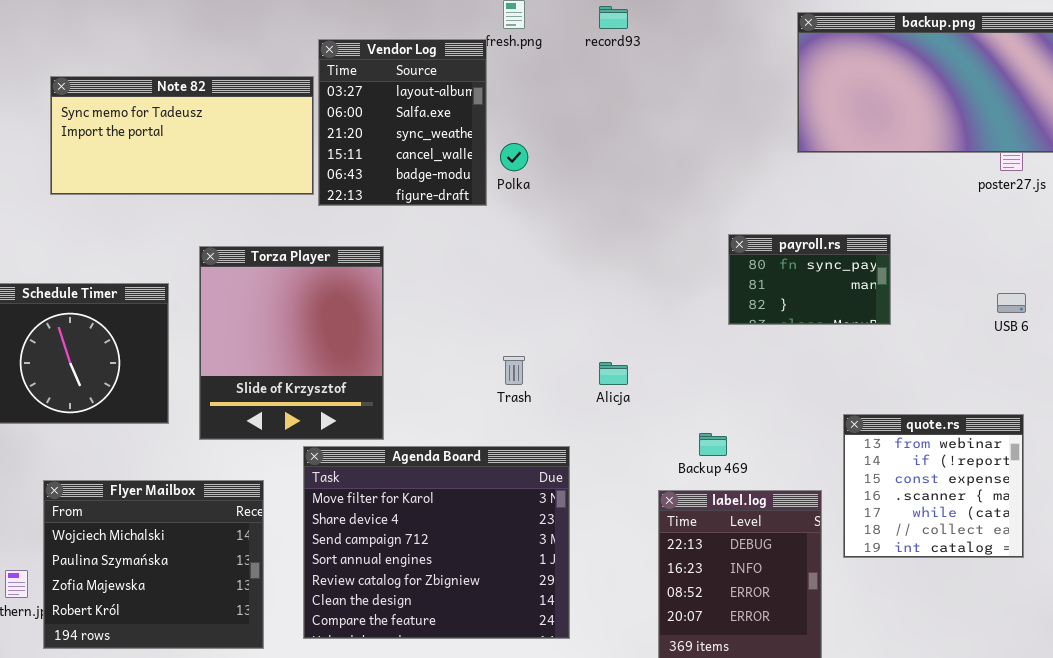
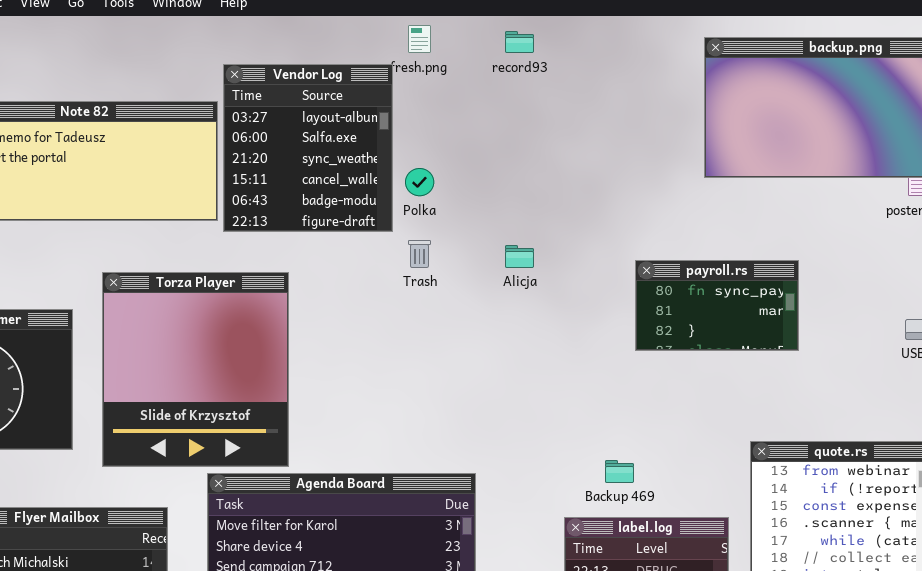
Trash: [503,356,525,385] -> [408,240,431,268], moved
Alicja: [599,362,628,385] -> [505,245,534,268], moved

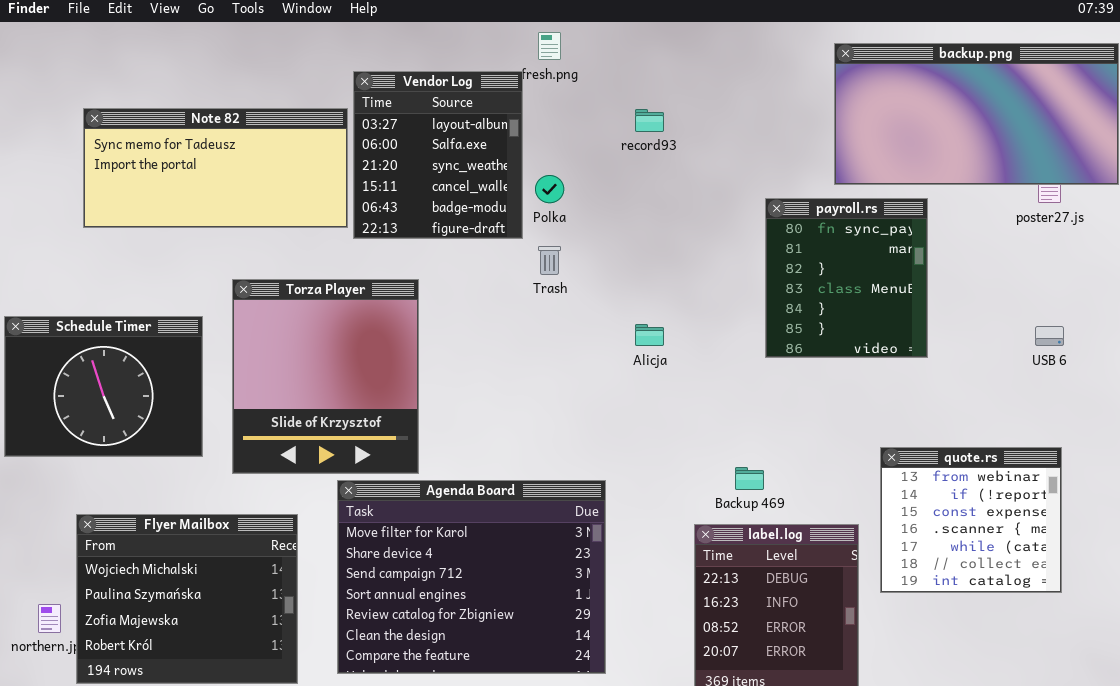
record93: [505,31,534,53] -> [635,109,664,132], moved
Alicja: [505,245,534,268] -> [635,324,664,346], moved
payroll.rs: [635,260,799,351] -> [765,198,928,358], resized

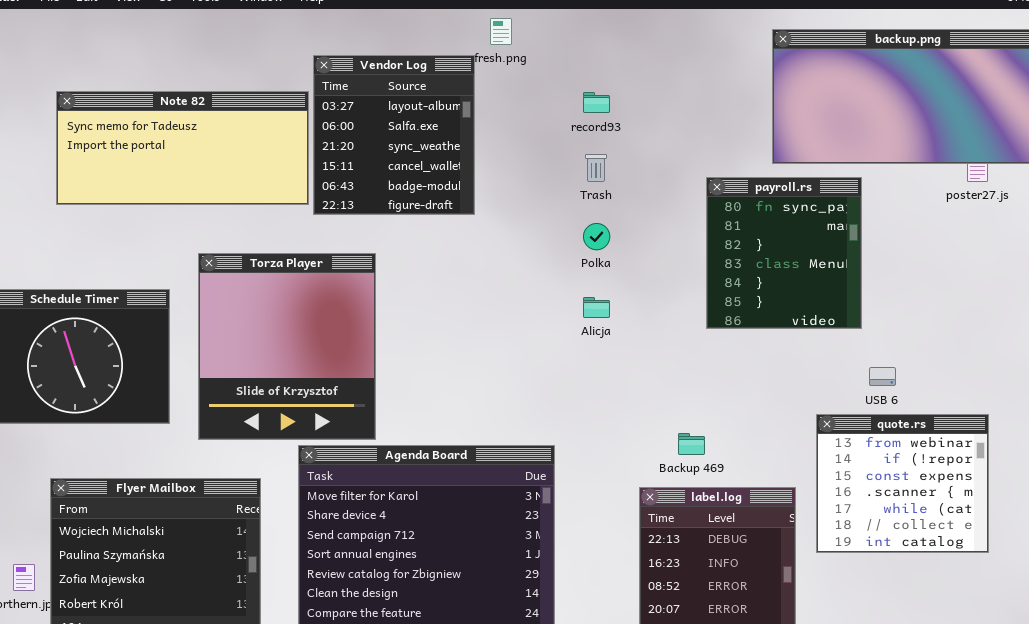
Polka: [535,175,564,203] -> [583,223,610,250], moved
Trash: [538,246,561,275] -> [585,154,607,182], moved
USB 6: [1035,326,1064,346] -> [869,367,896,386], moved

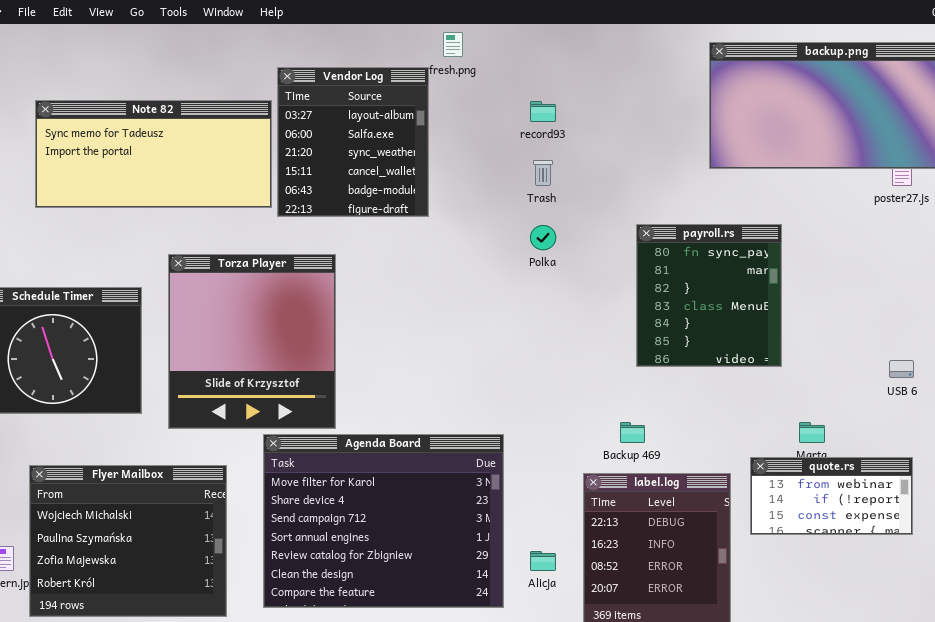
payroll.rs: [706,177,862,329] -> [636,224,782,367], moved
Alicja: [583,297,610,318] -> [530,551,556,571], moved
USB 6: [869,367,896,386] -> [889,360,914,378], moved
quote.rs: [816,414,989,553] -> [750,457,913,535], resized

